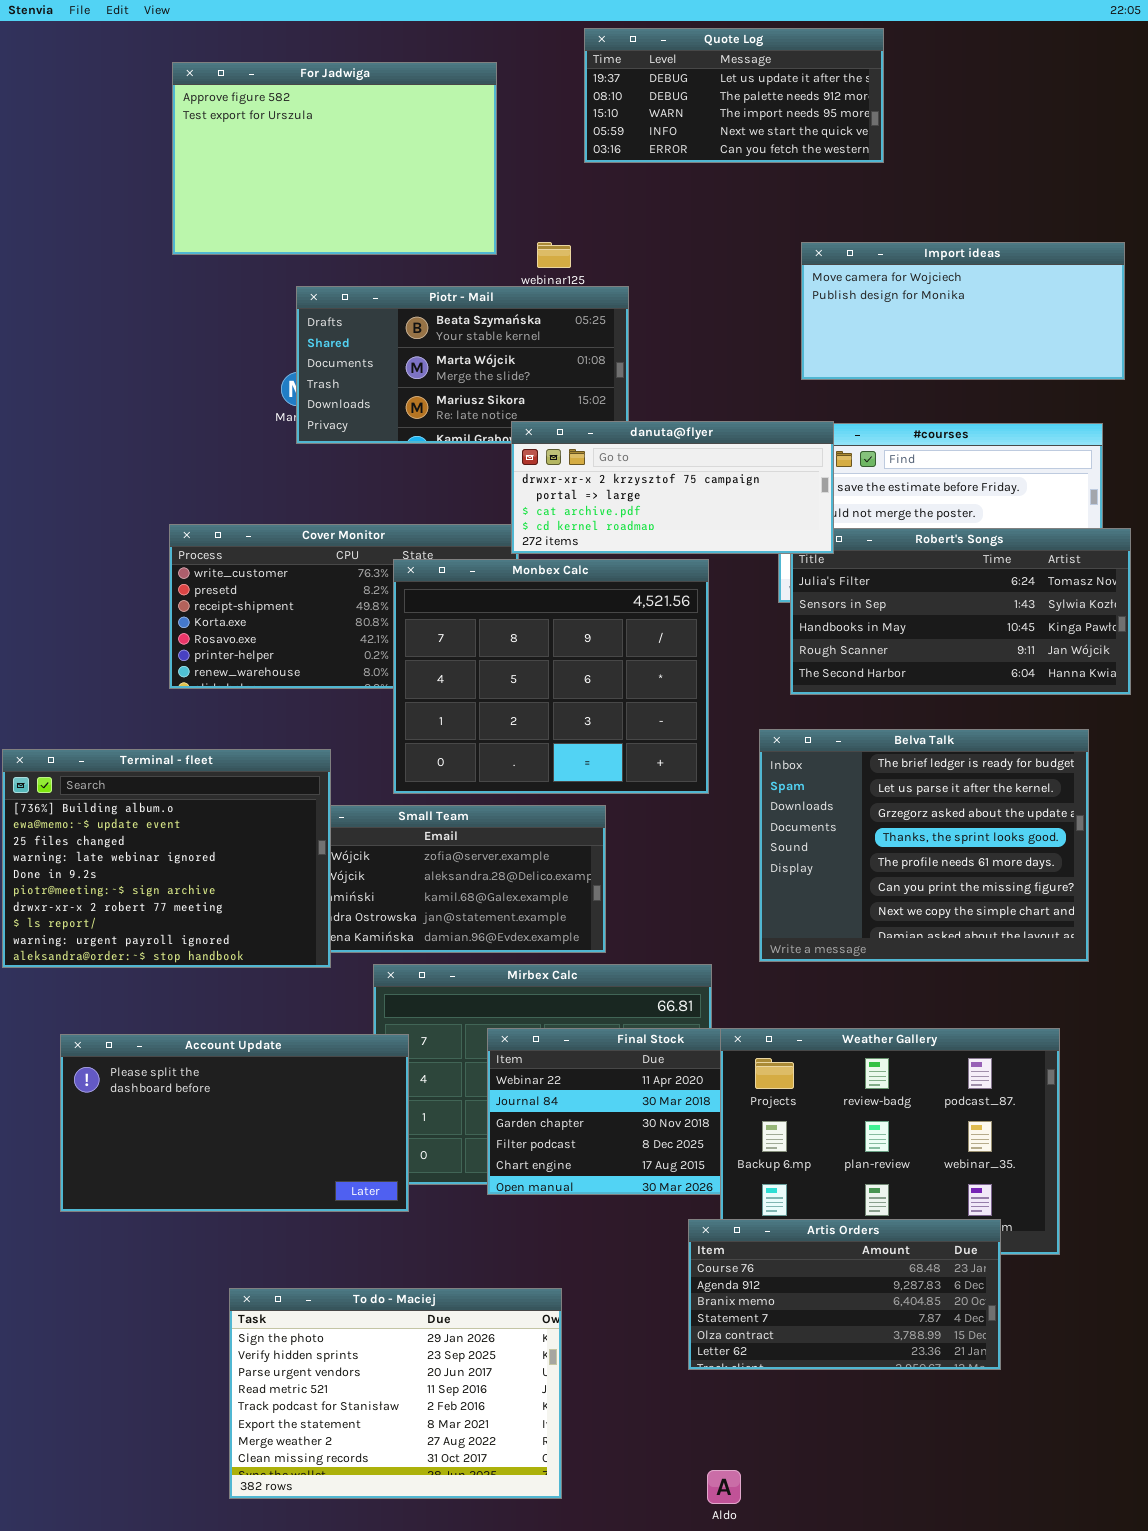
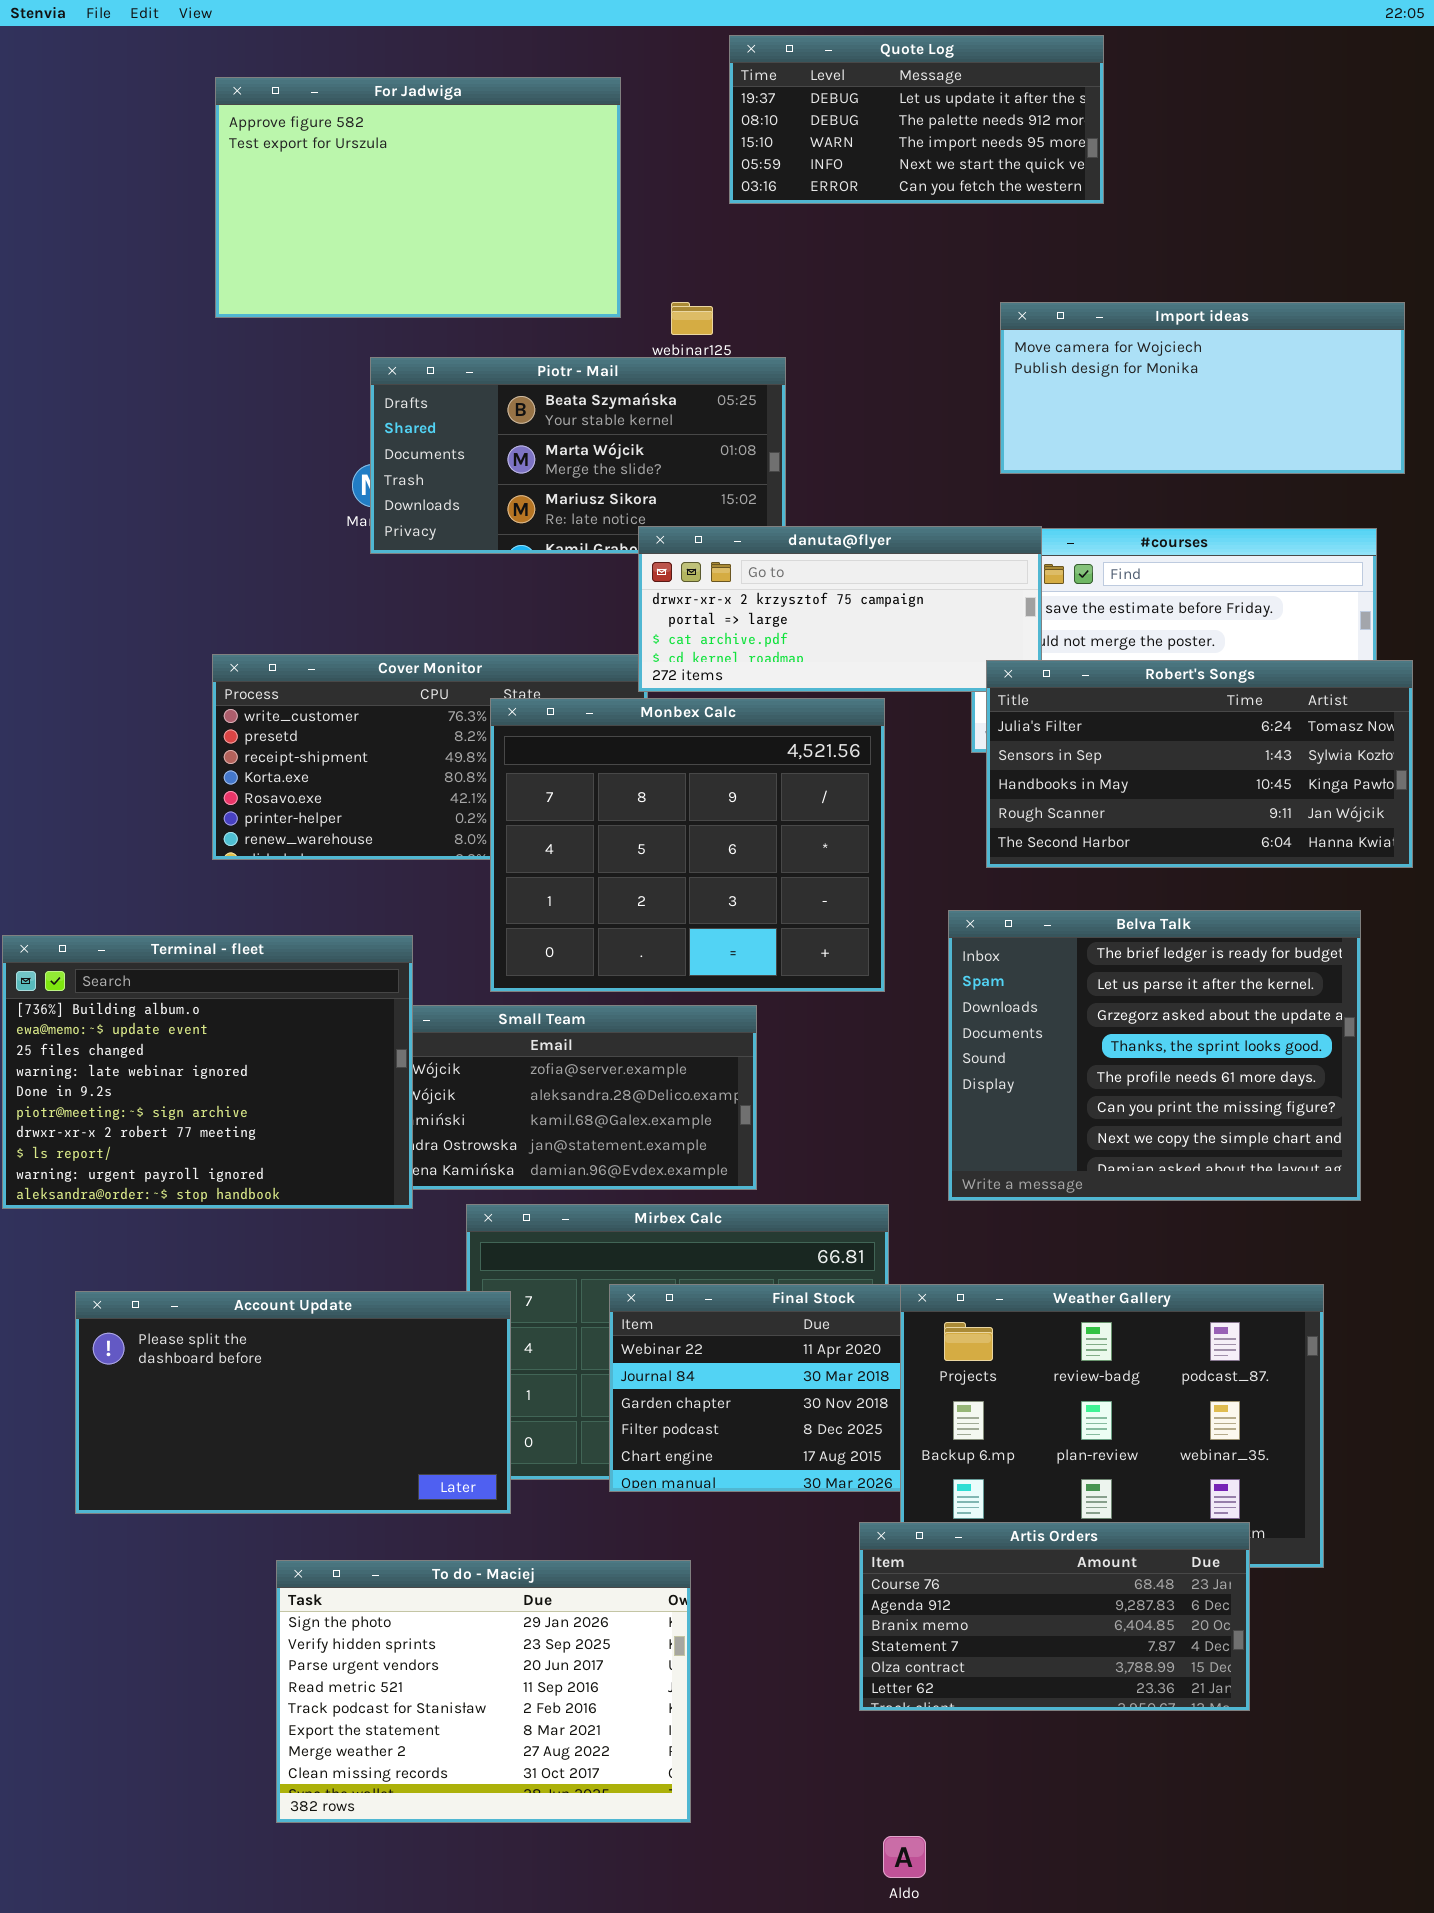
Robert's Songs: [790,528,1131,695] -> [986,660,1413,868], raised
To do - Maciej: [229,1288,562,1499] -> [276,1560,691,1823], moved

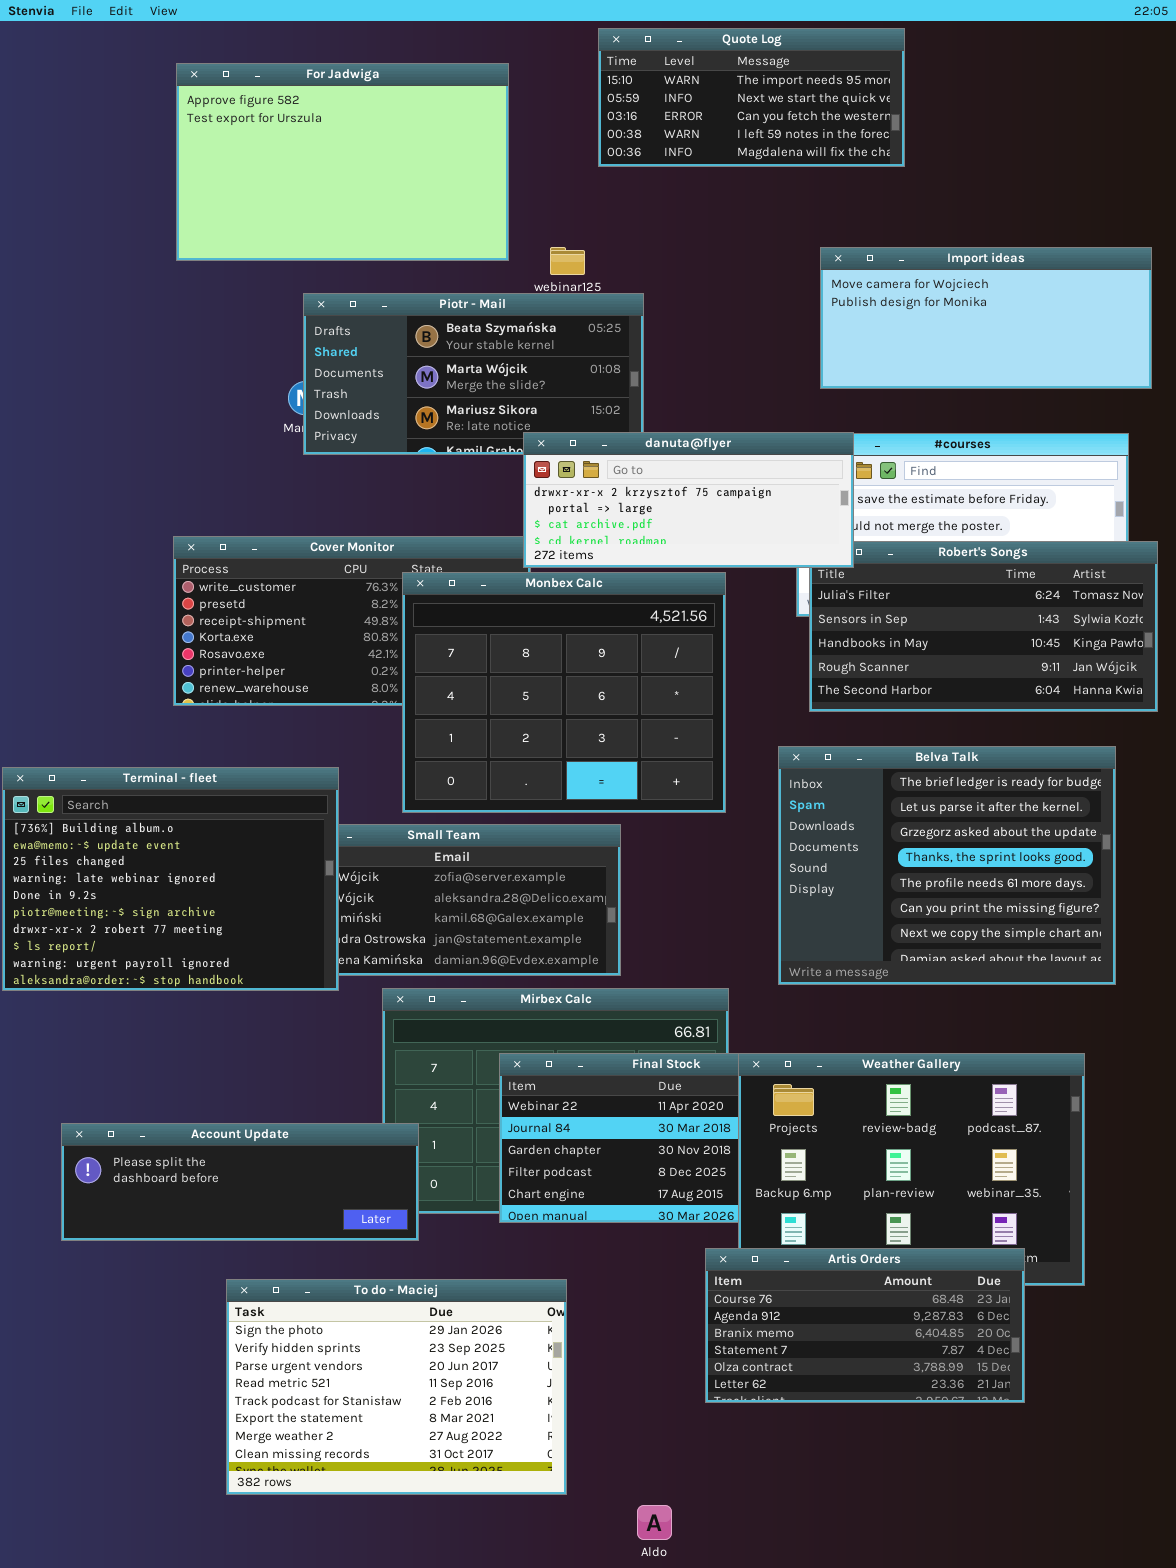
Quote Log: [729,35,1104,204] -> [598,28,905,167], scrolled down 2 rows
danuta@flyer: [638,526,1042,692] -> [523,432,854,568], raised
Account Update: [75,1291,511,1514] -> [61,1123,419,1241], resized
Aldo: [883,1836,926,1878] -> [637,1505,672,1540], moved

